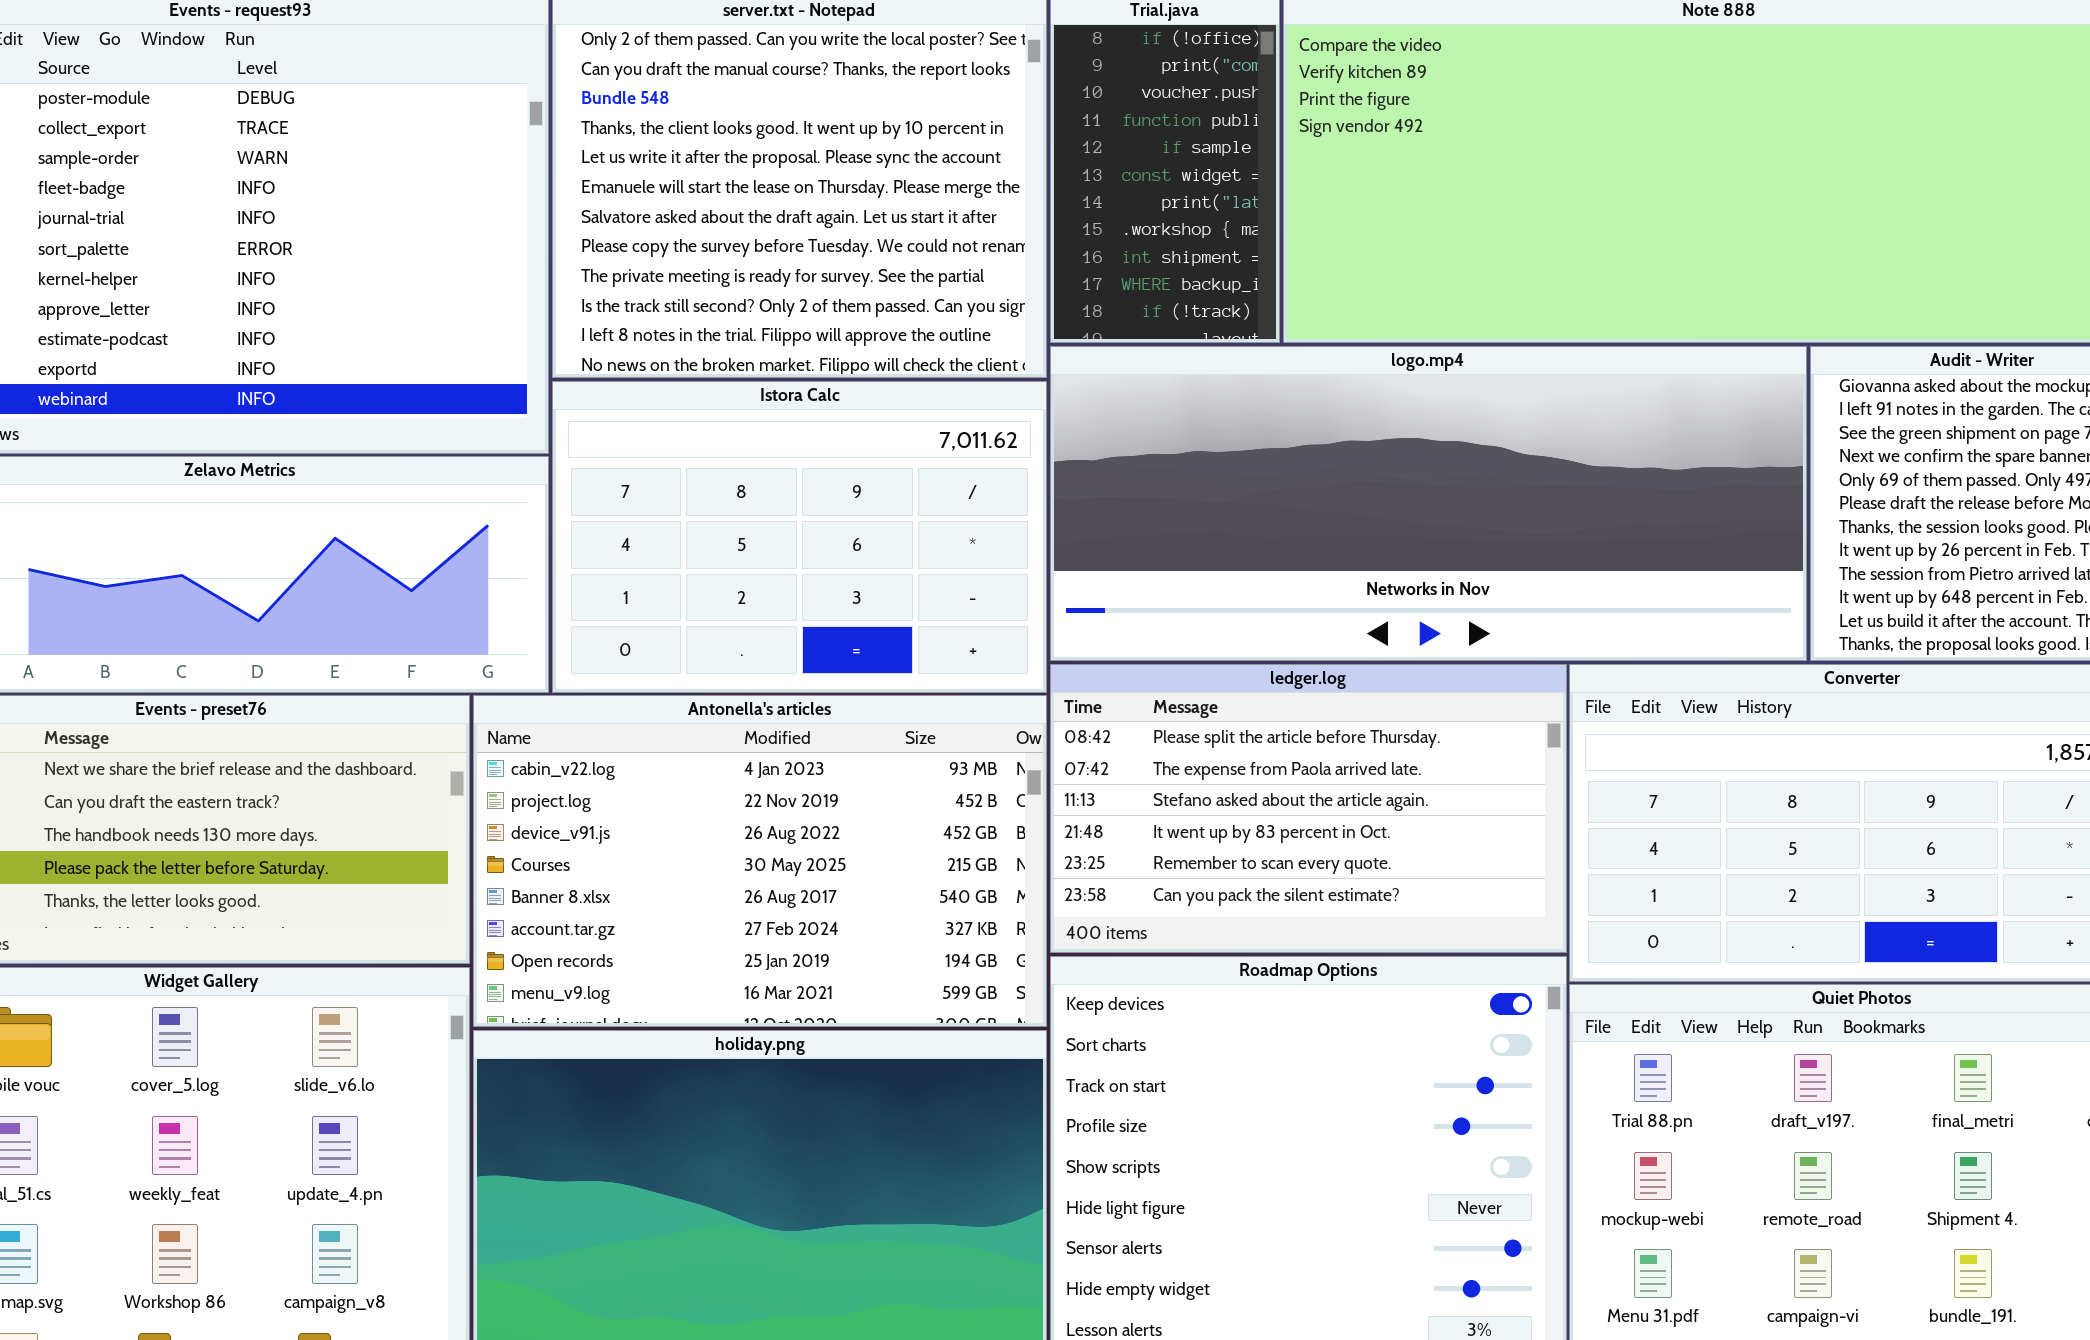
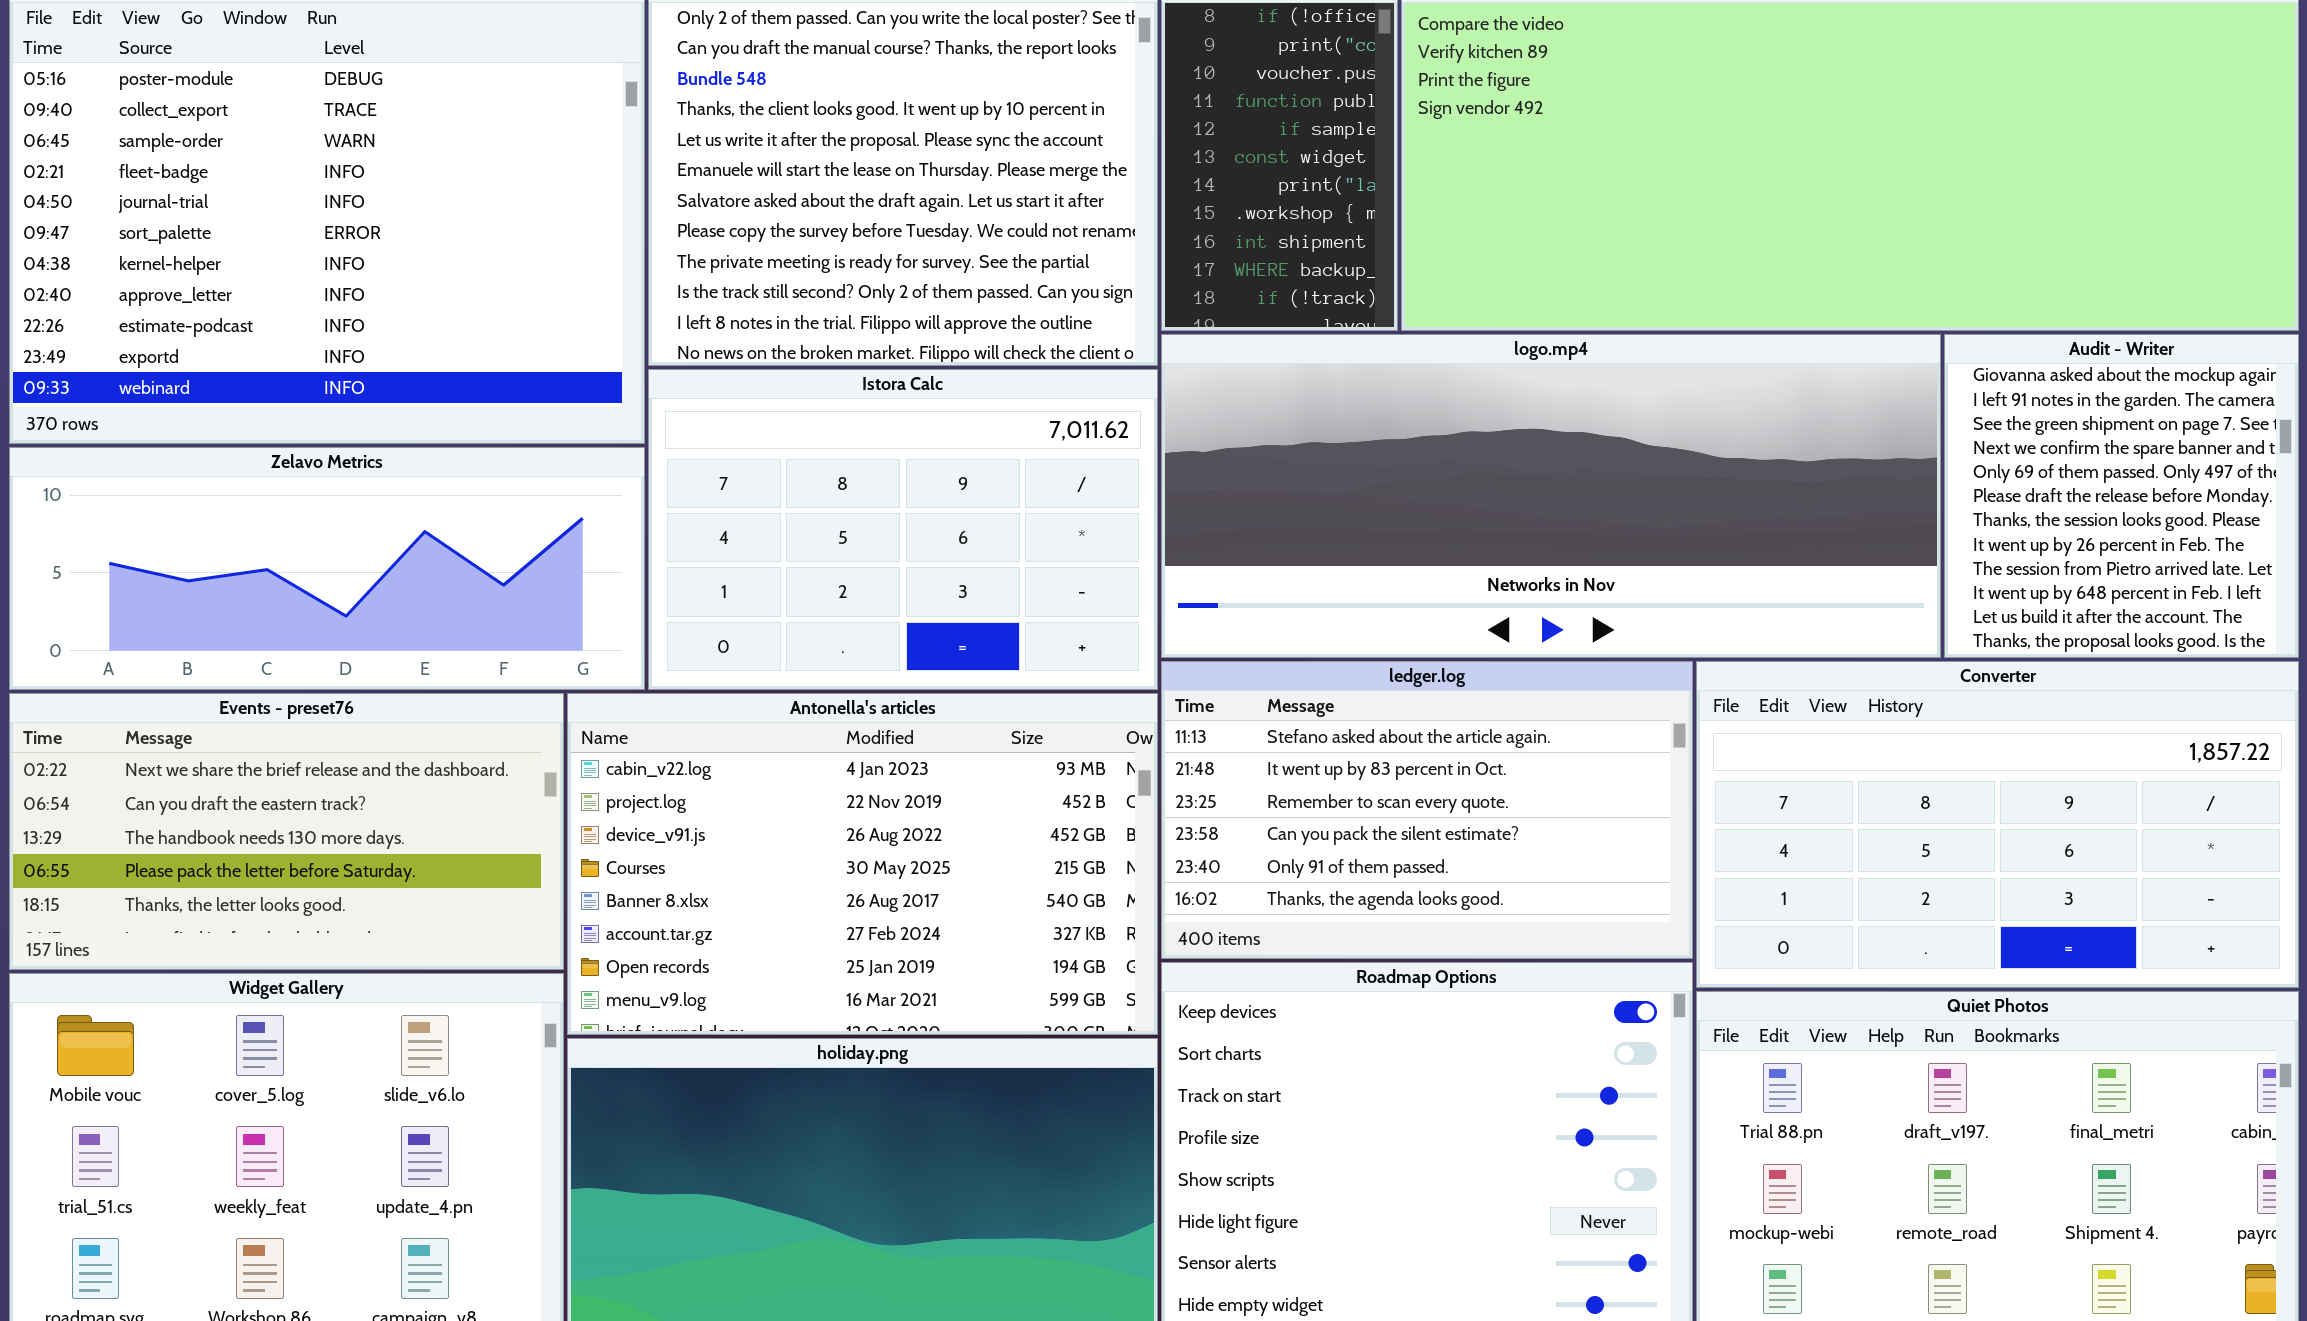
ledger.log: [1050,664,1567,953] -> [1161,661,1693,959], scrolled down 2 rows

